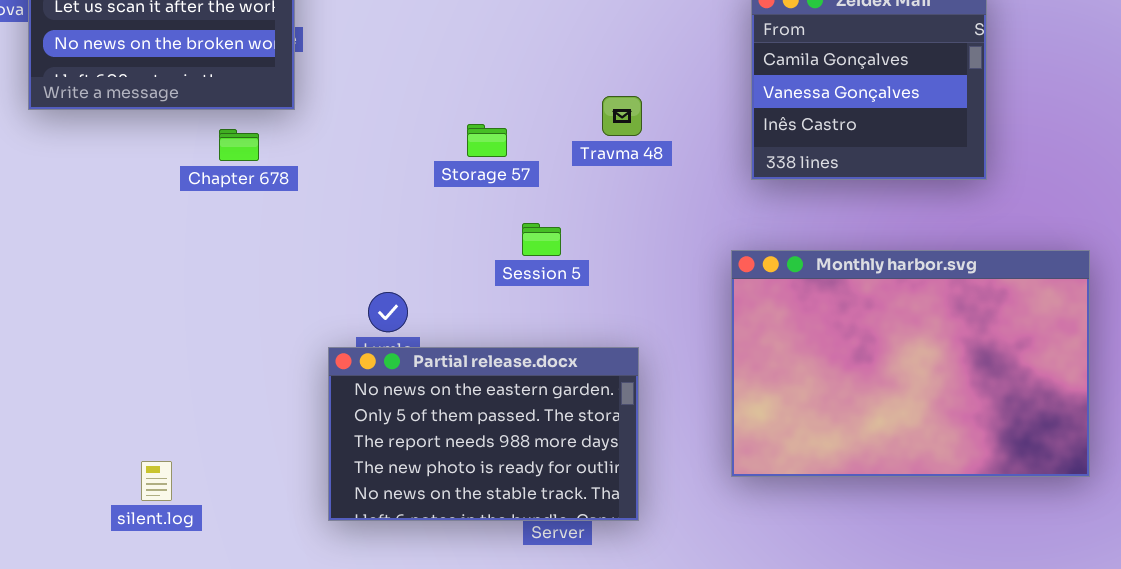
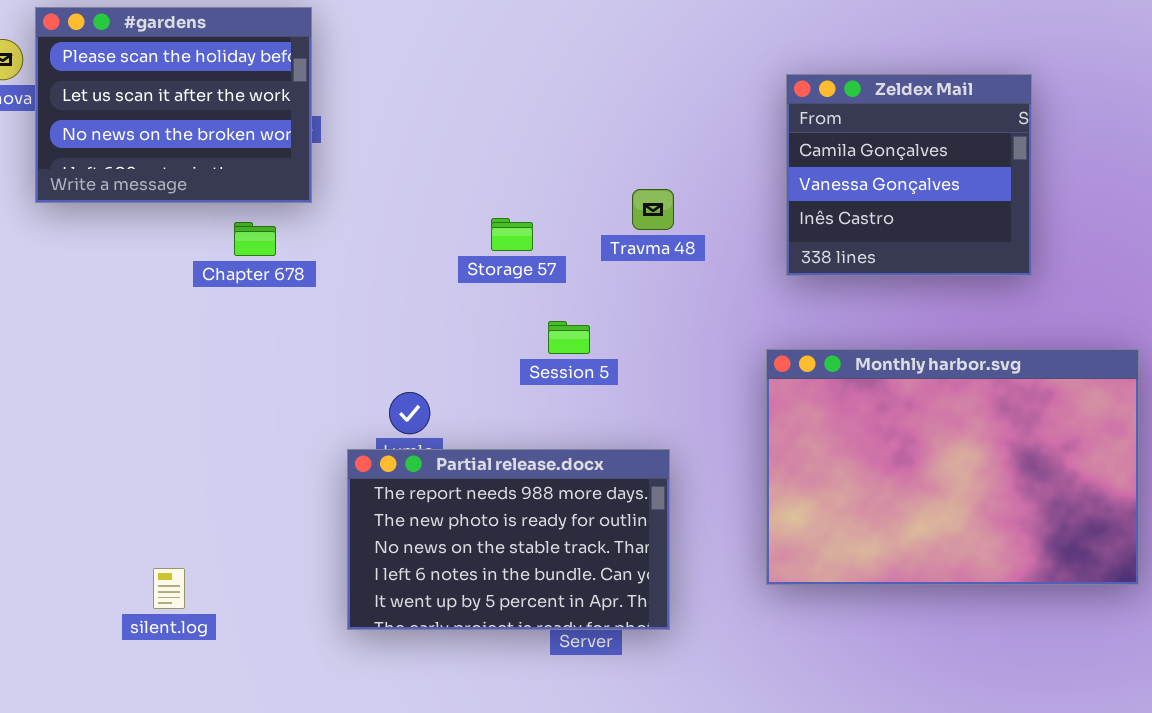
Partial release.docx: [328,347,639,521] -> [347,449,670,630], scrolled down 2 rows

